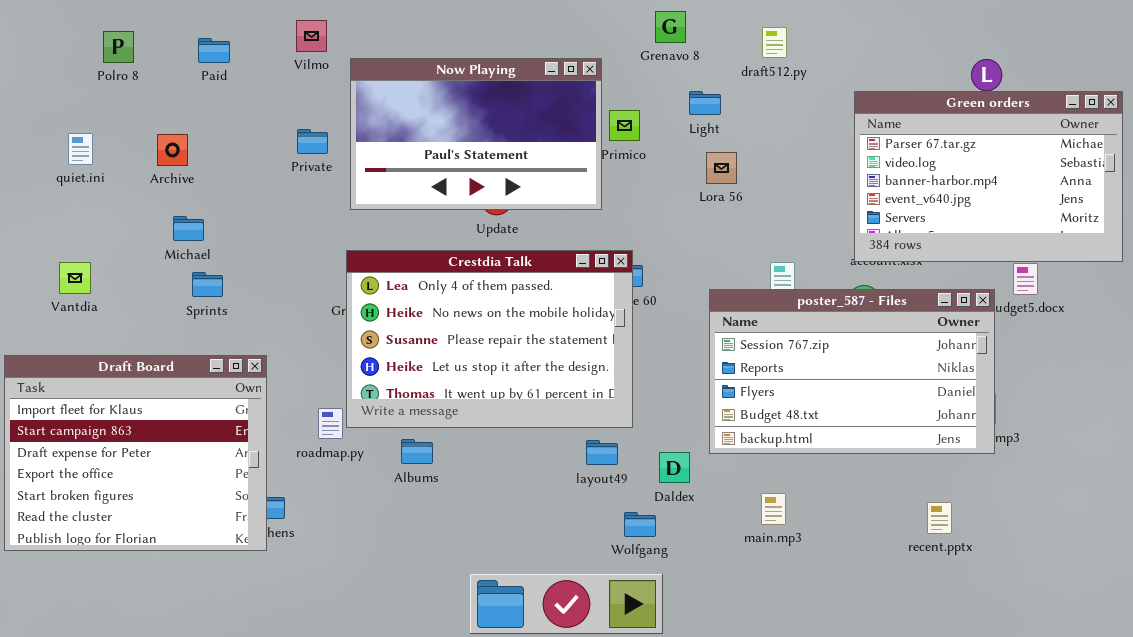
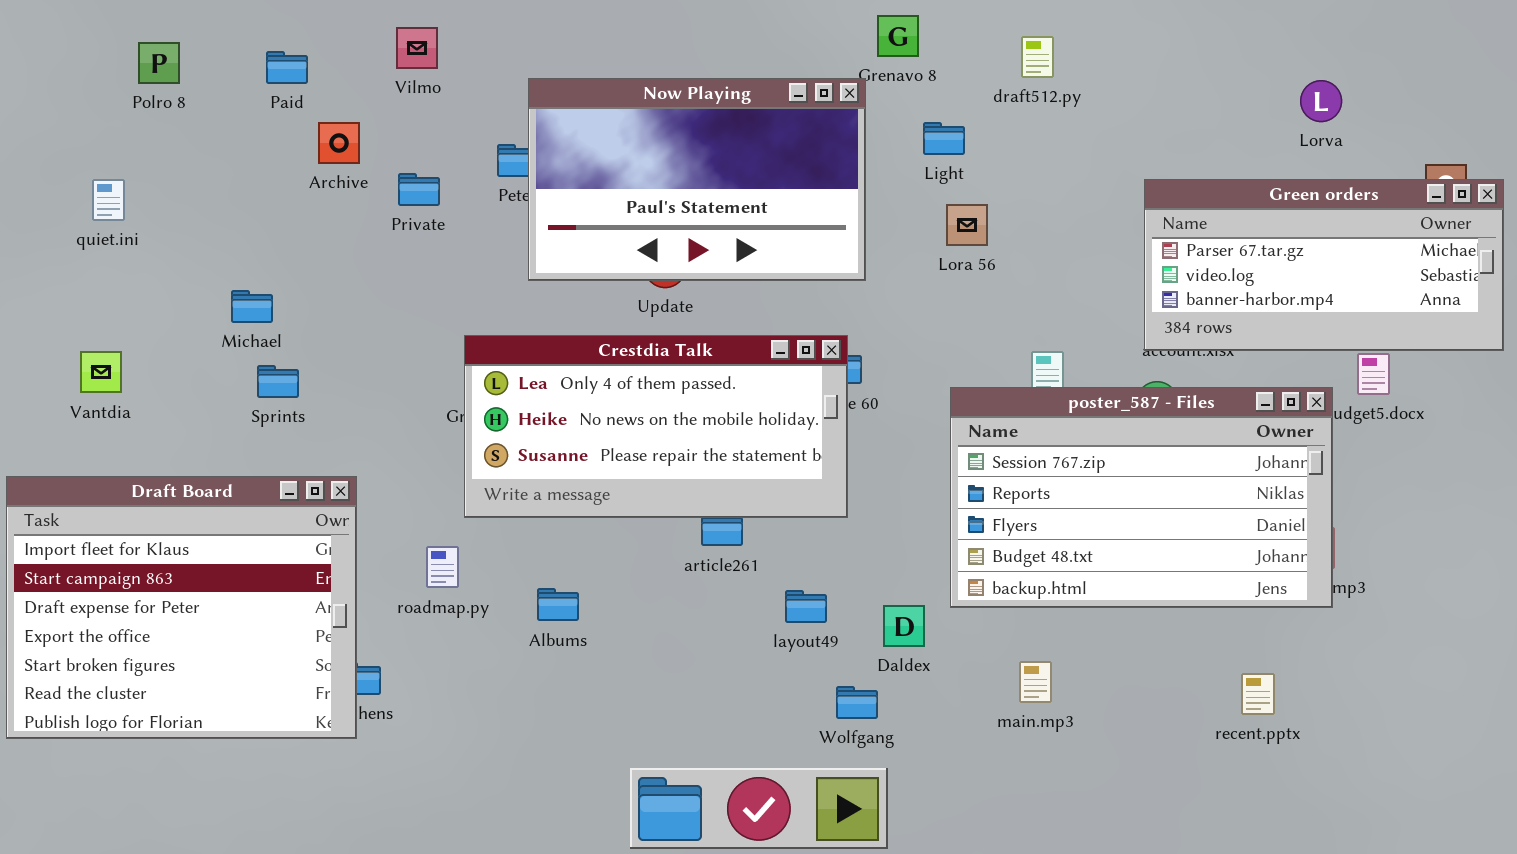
Now Playing: [350,58,602,210] -> [528,78,866,281], moved
Green orders: [854,91,1123,262] -> [1144,179,1504,351], resized
Archive: [157,134,188,166] -> [318,122,360,164], moved
Crestdia Talk: [346,250,633,428] -> [464,335,848,518], resized

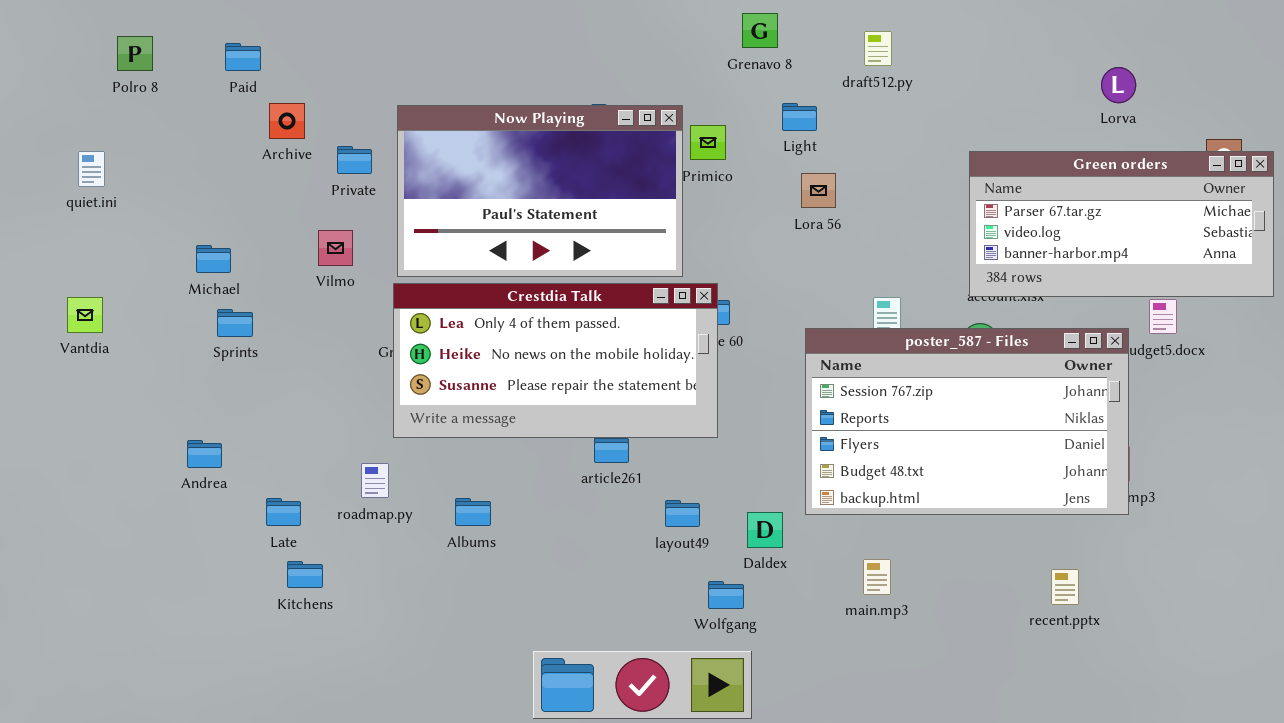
Vilmo: [396,27,438,69] -> [318,230,353,266], moved
Now Playing: [528,78,866,281] -> [397,105,683,277], moved
Draft Board: [6,476,357,739] -> none, closed

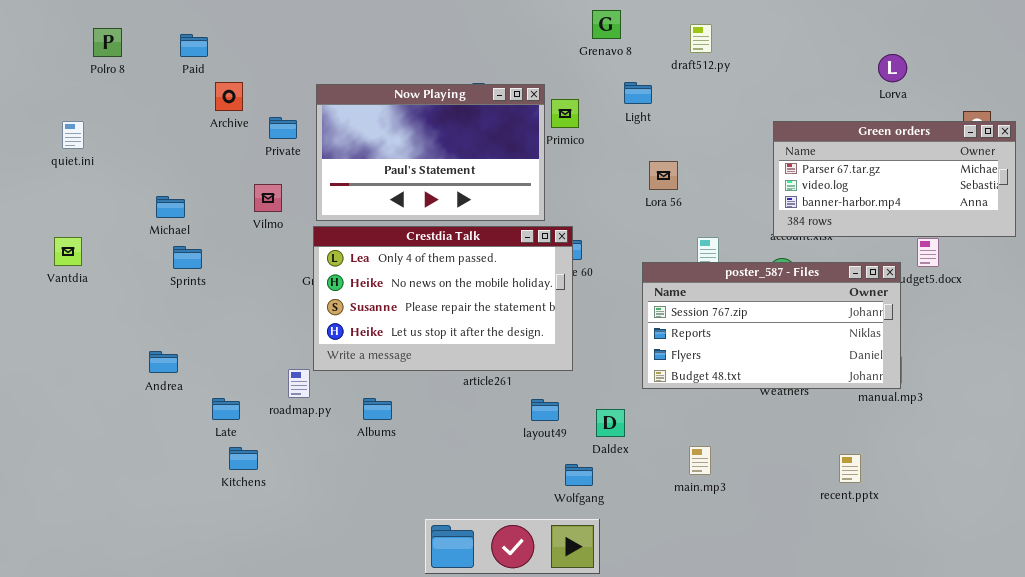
Lora 56: [801,173,836,208] -> [649,161,678,190], moved
Crestdia Talk: [393,283,718,438] -> [313,226,573,371], resized
poster_587 - Files: [805,328,1129,515] -> [642,262,901,389], resized

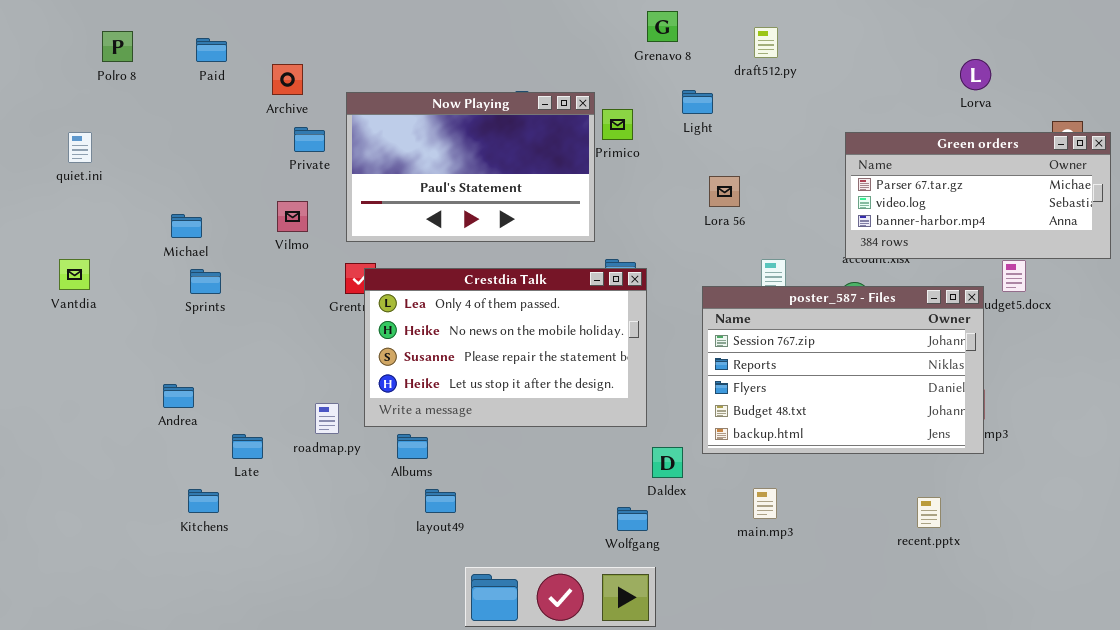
Archive: [215,82,243,111] -> [272,64,303,95], moved
Crestdia Talk: [313,226,573,371] -> [364,268,647,427], moved
poster_587 - Files: [642,262,901,389] -> [702,286,984,454], resized
layout49: [531,399,559,421] -> [425,489,456,513], moved
Kitchens: [229,447,258,470] -> [188,489,219,513], moved

